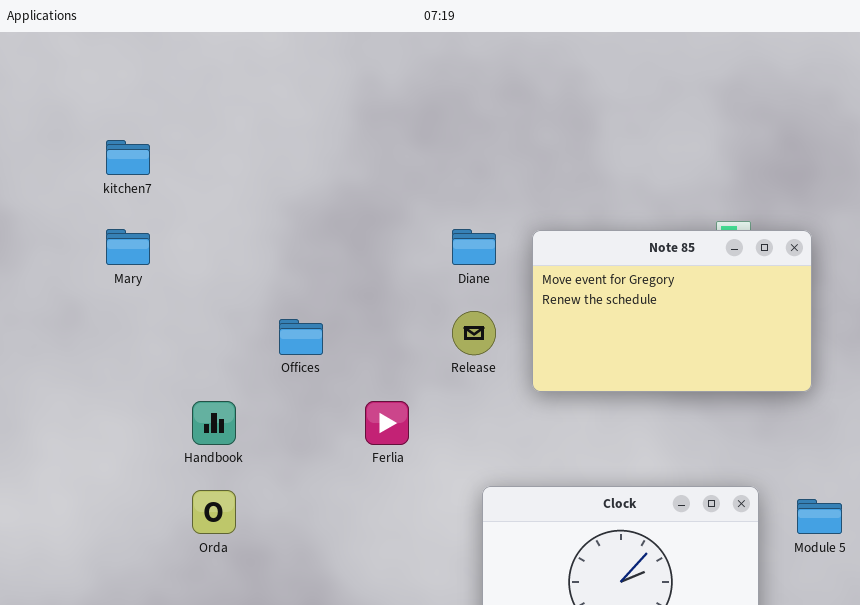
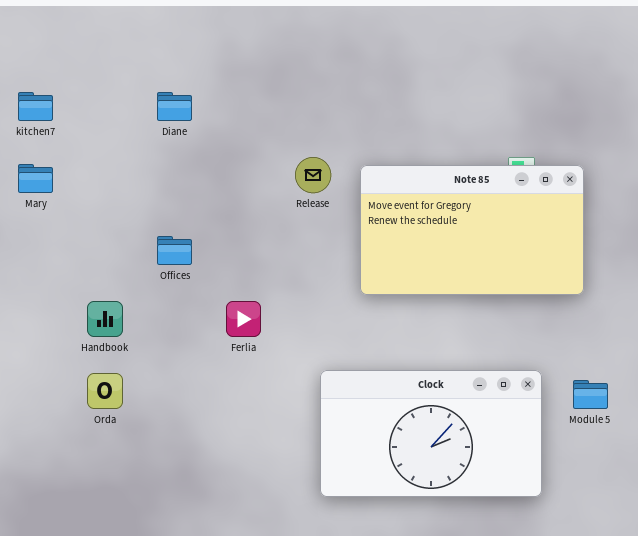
Diane: [452,229,496,265] -> [157,92,192,121], moved
Release: [452,311,496,355] -> [295,157,331,193], moved

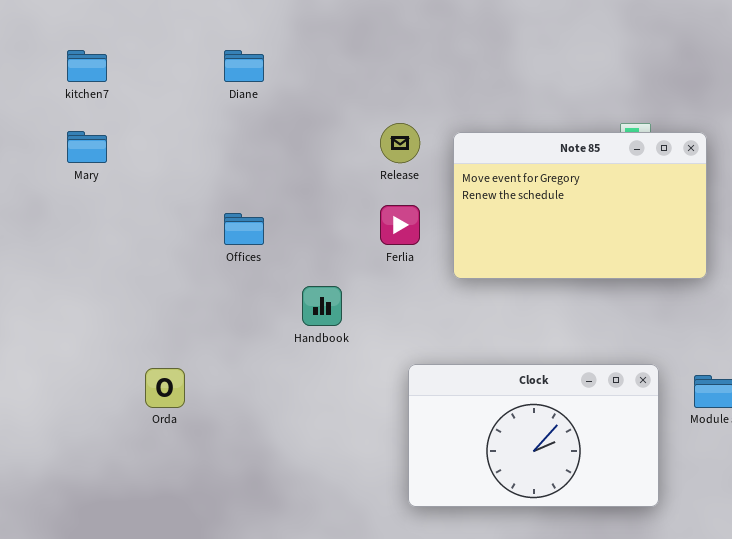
Handbook: [87,301,123,337] -> [302,286,342,326], moved
Ferlia: [226,301,261,337] -> [380,205,420,245], moved

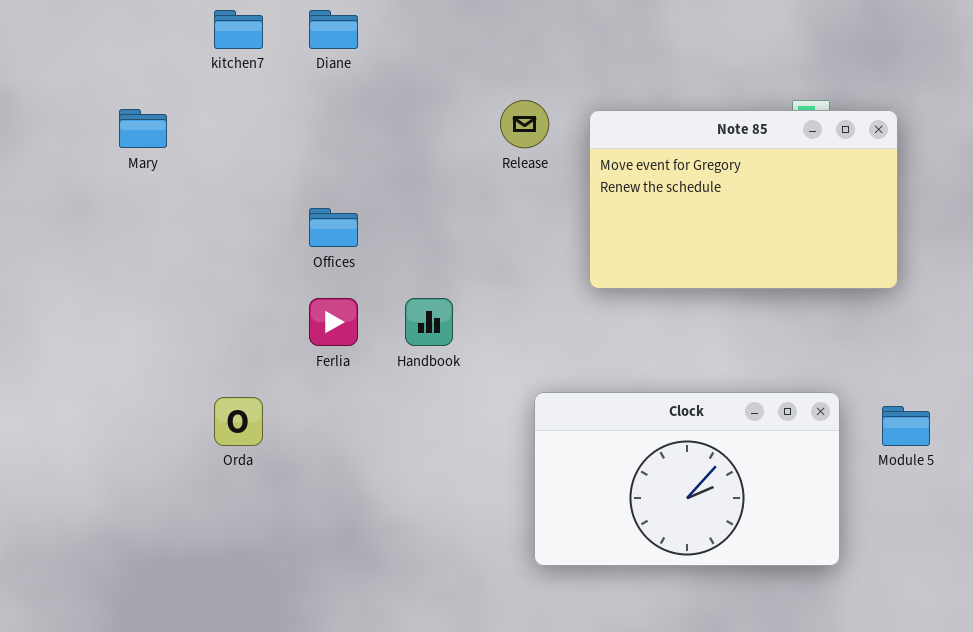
kitchen7: [67,50,107,82] -> [214,10,263,49], moved
Ferlia: [380,205,420,245] -> [309,298,358,346], moved

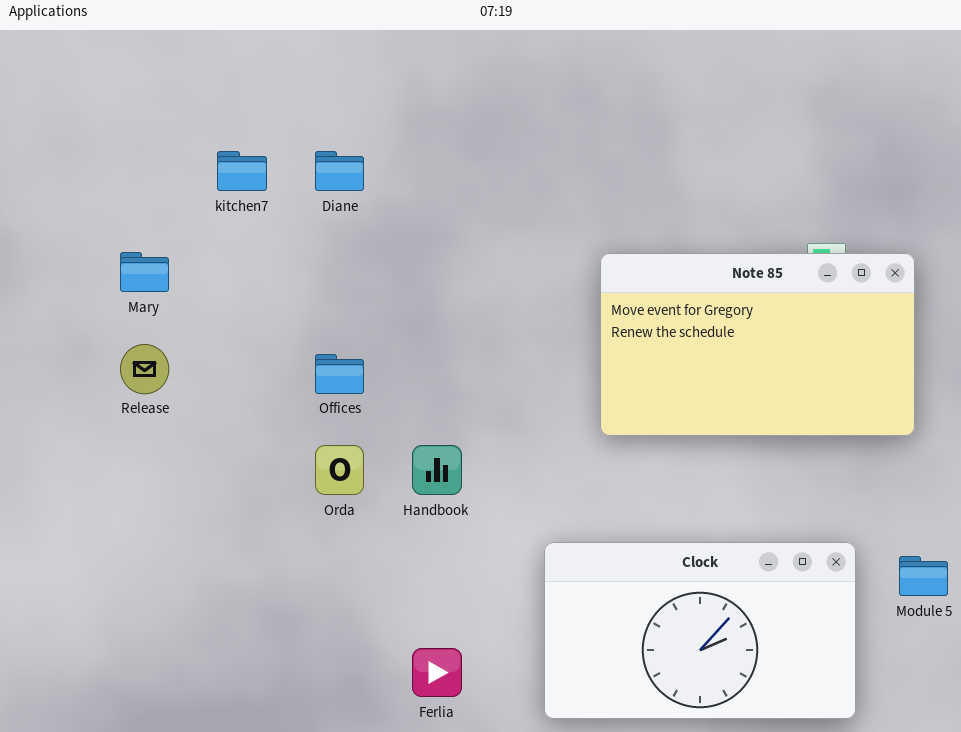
Release: [500,100,549,148] -> [120,344,169,394], moved
Ferlia: [309,298,358,346] -> [412,648,462,697], moved
Orda: [214,397,263,446] -> [315,445,364,495], moved

